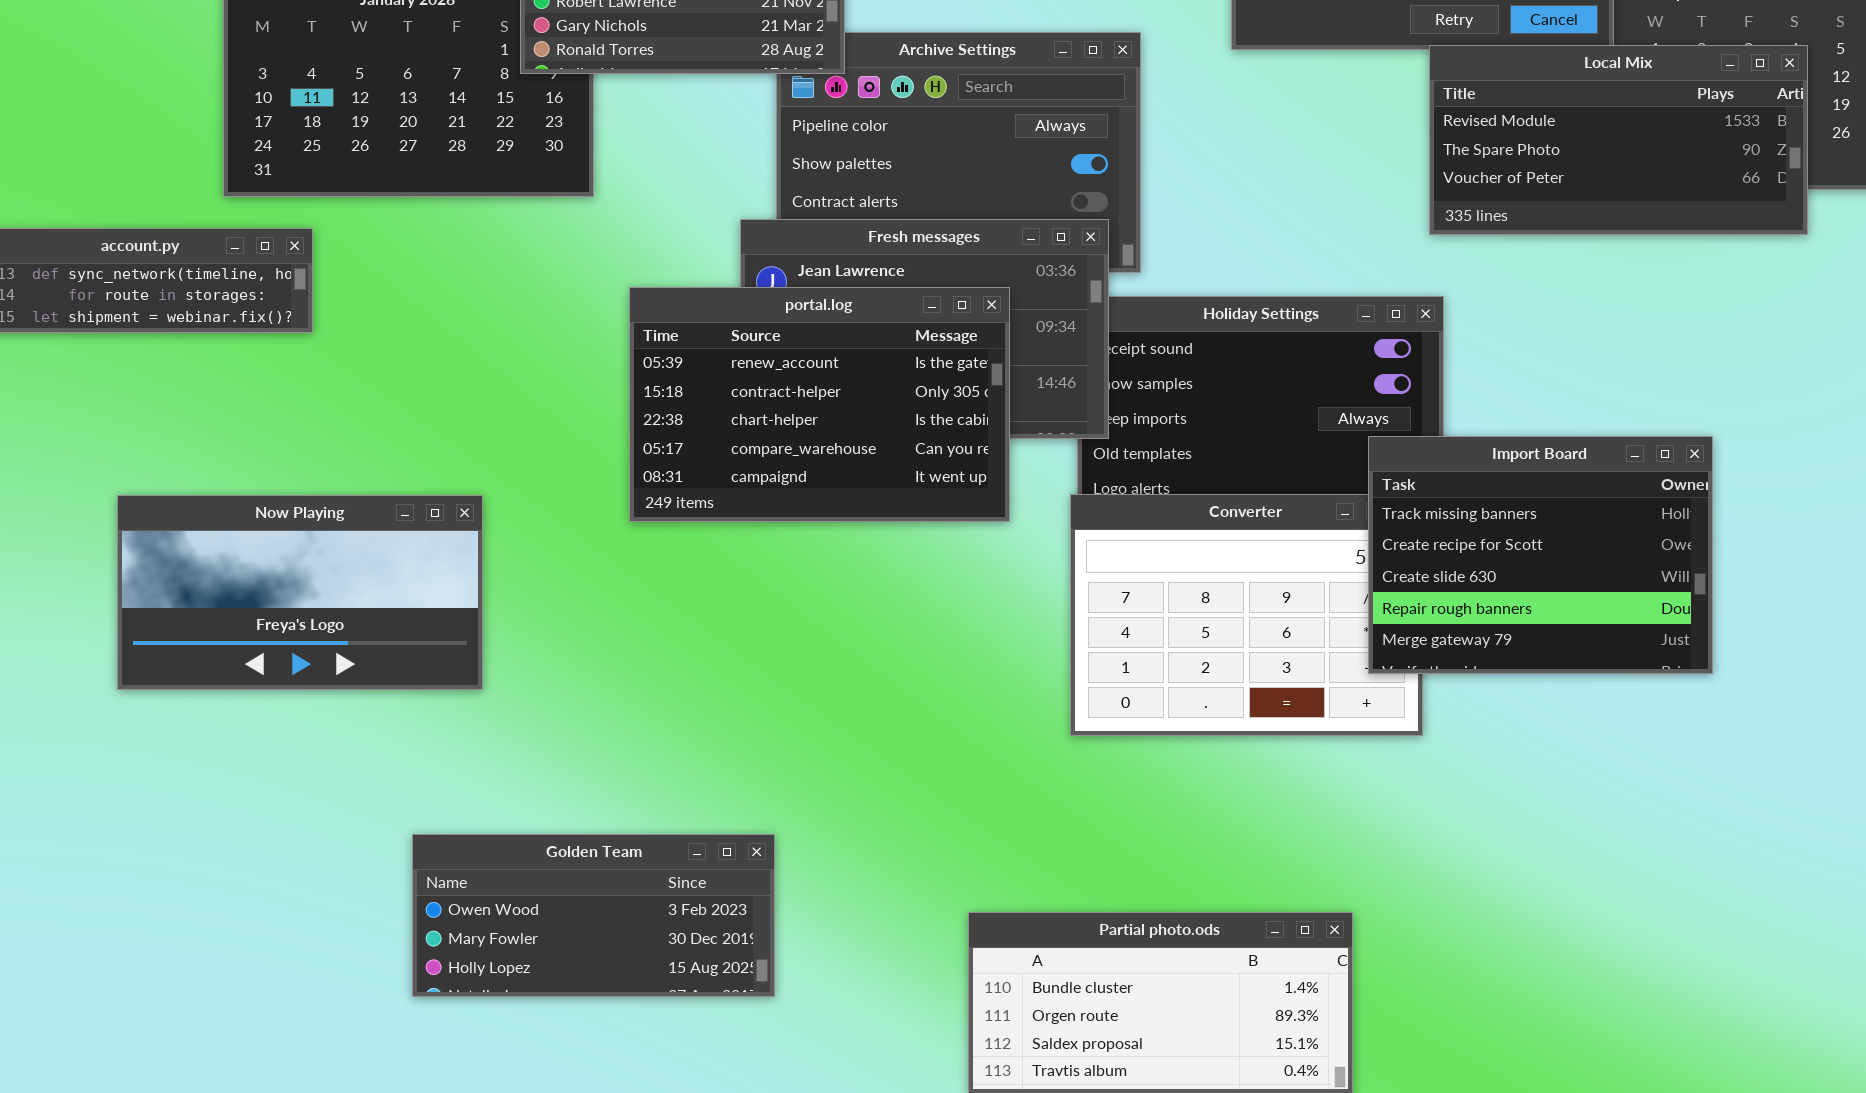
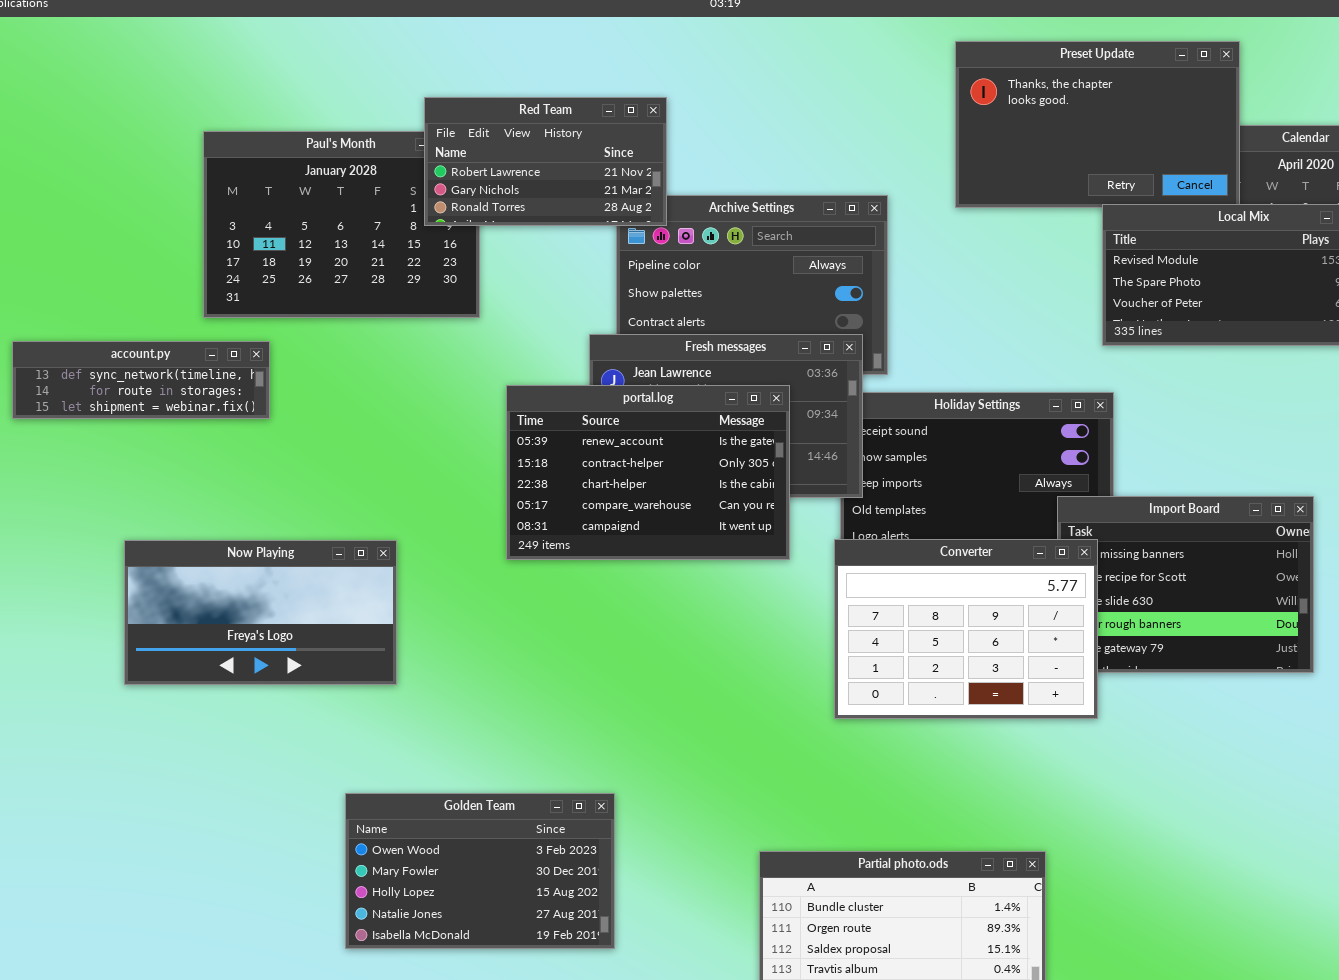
Converter: [1070,494,1423,736] -> [834,539,1098,719], raised
Golden Team: [412,834,775,997] -> [345,793,615,949], resized

